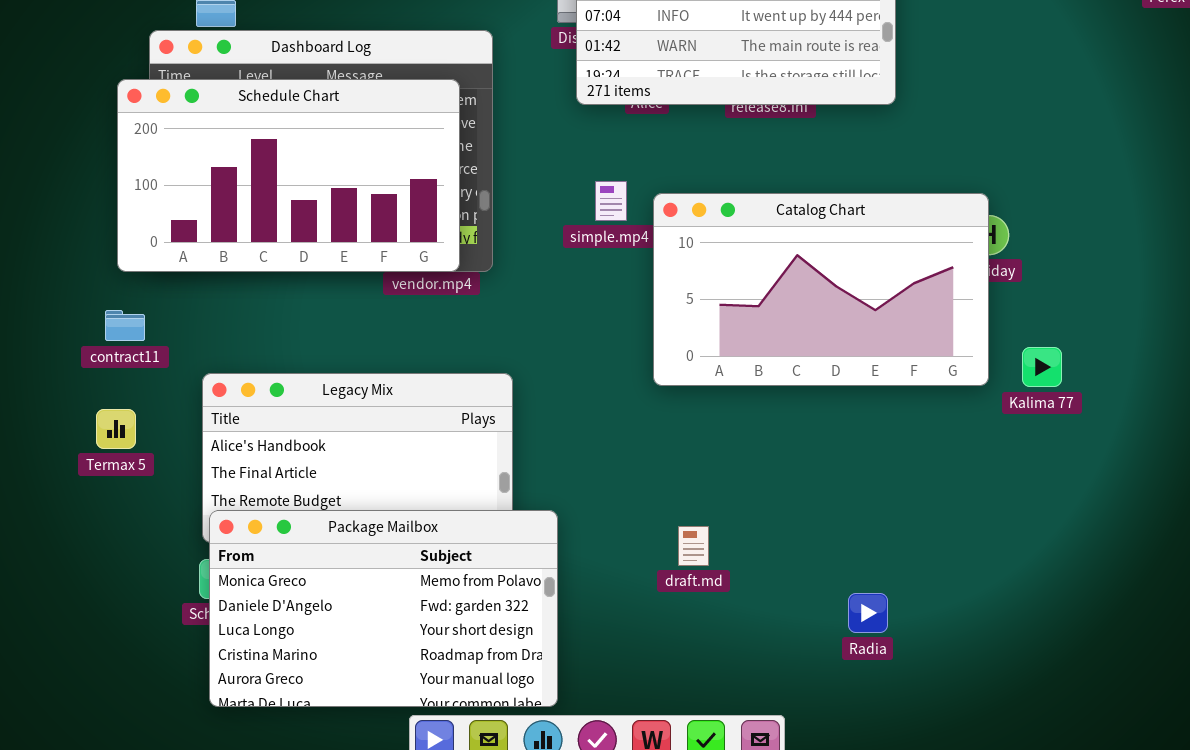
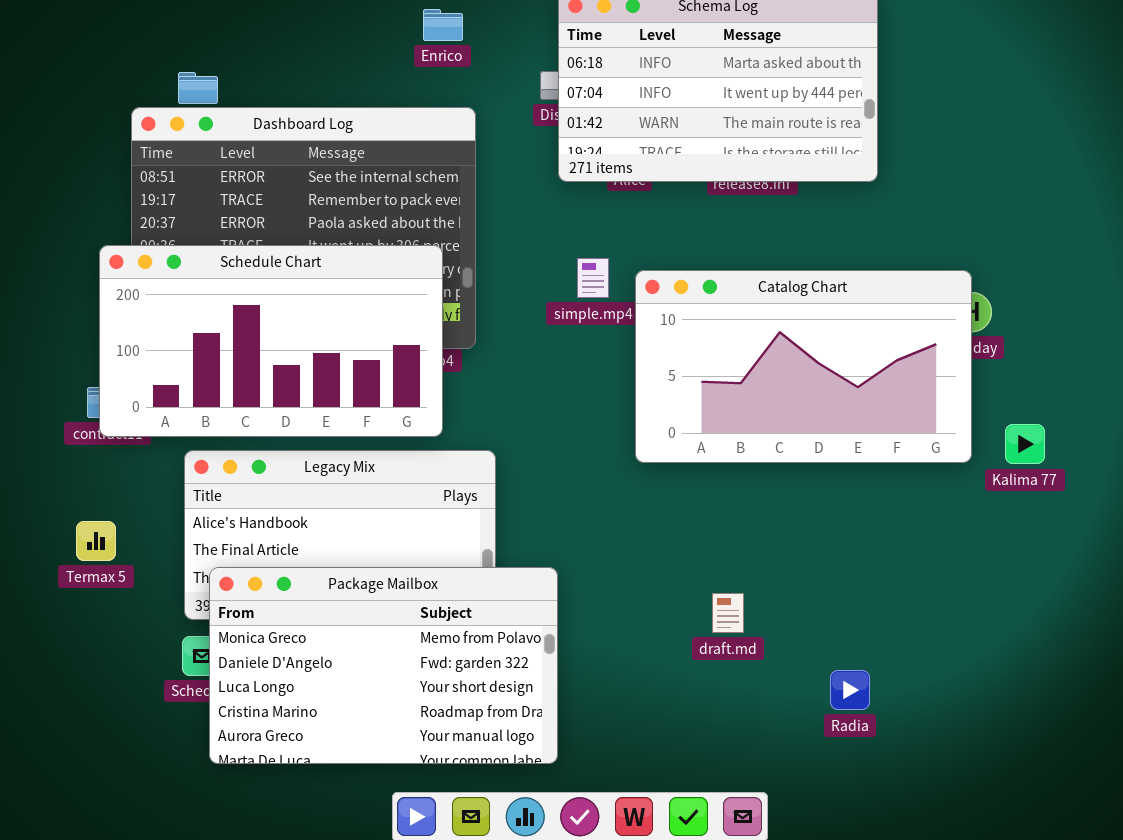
Schedule Chart: [117,79,460,272] -> [99,245,443,437], moved
Termax 5: [96,409,136,449] -> [76,521,116,561], moved
Package Mailbox: [209,510,558,707] -> [209,567,558,764], moved
draft.md: [678,526,709,566] -> [712,593,744,633], moved

